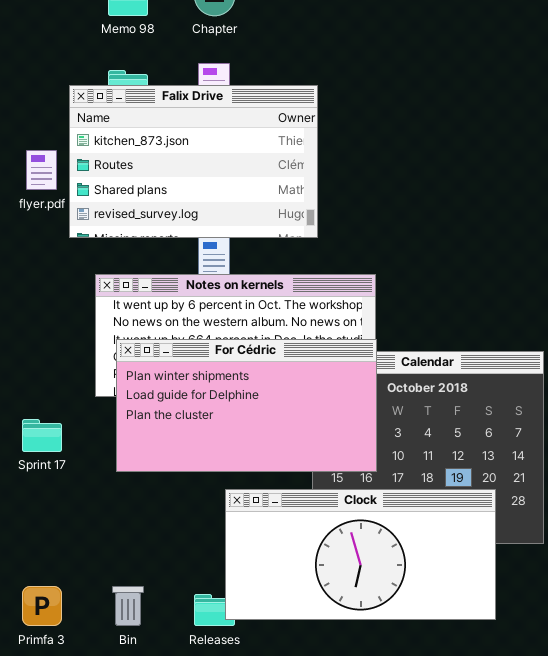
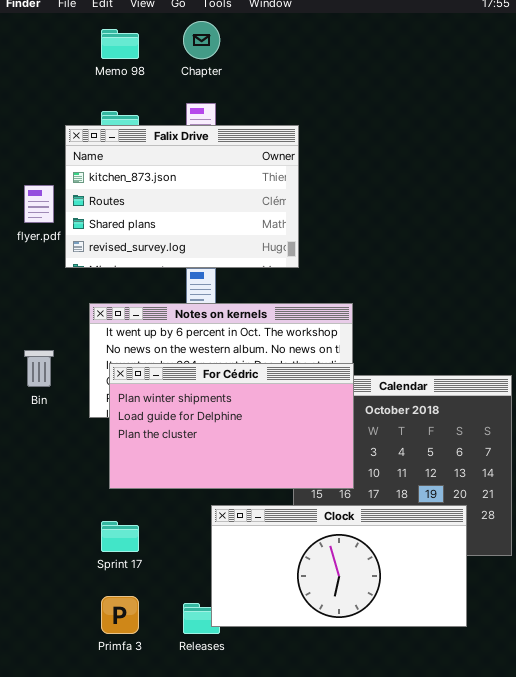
Sprint 17: [22,419,62,452] -> [101,521,139,552], moved
Primfa 3: [22,586,62,626] -> [101,596,139,634], moved
Bin: [112,586,144,626] -> [24,350,54,387], moved

